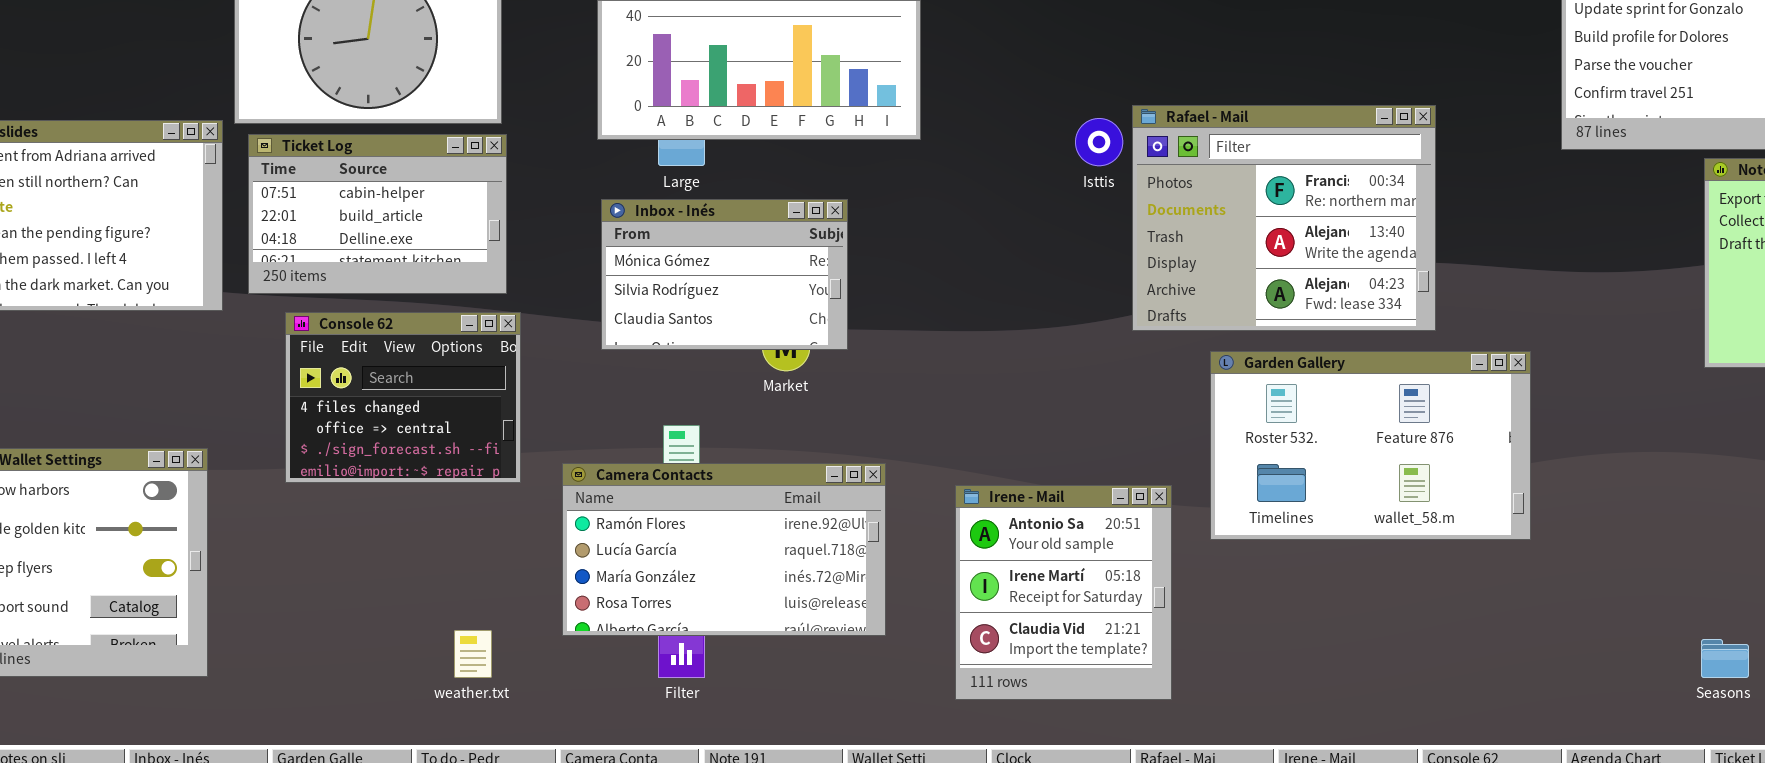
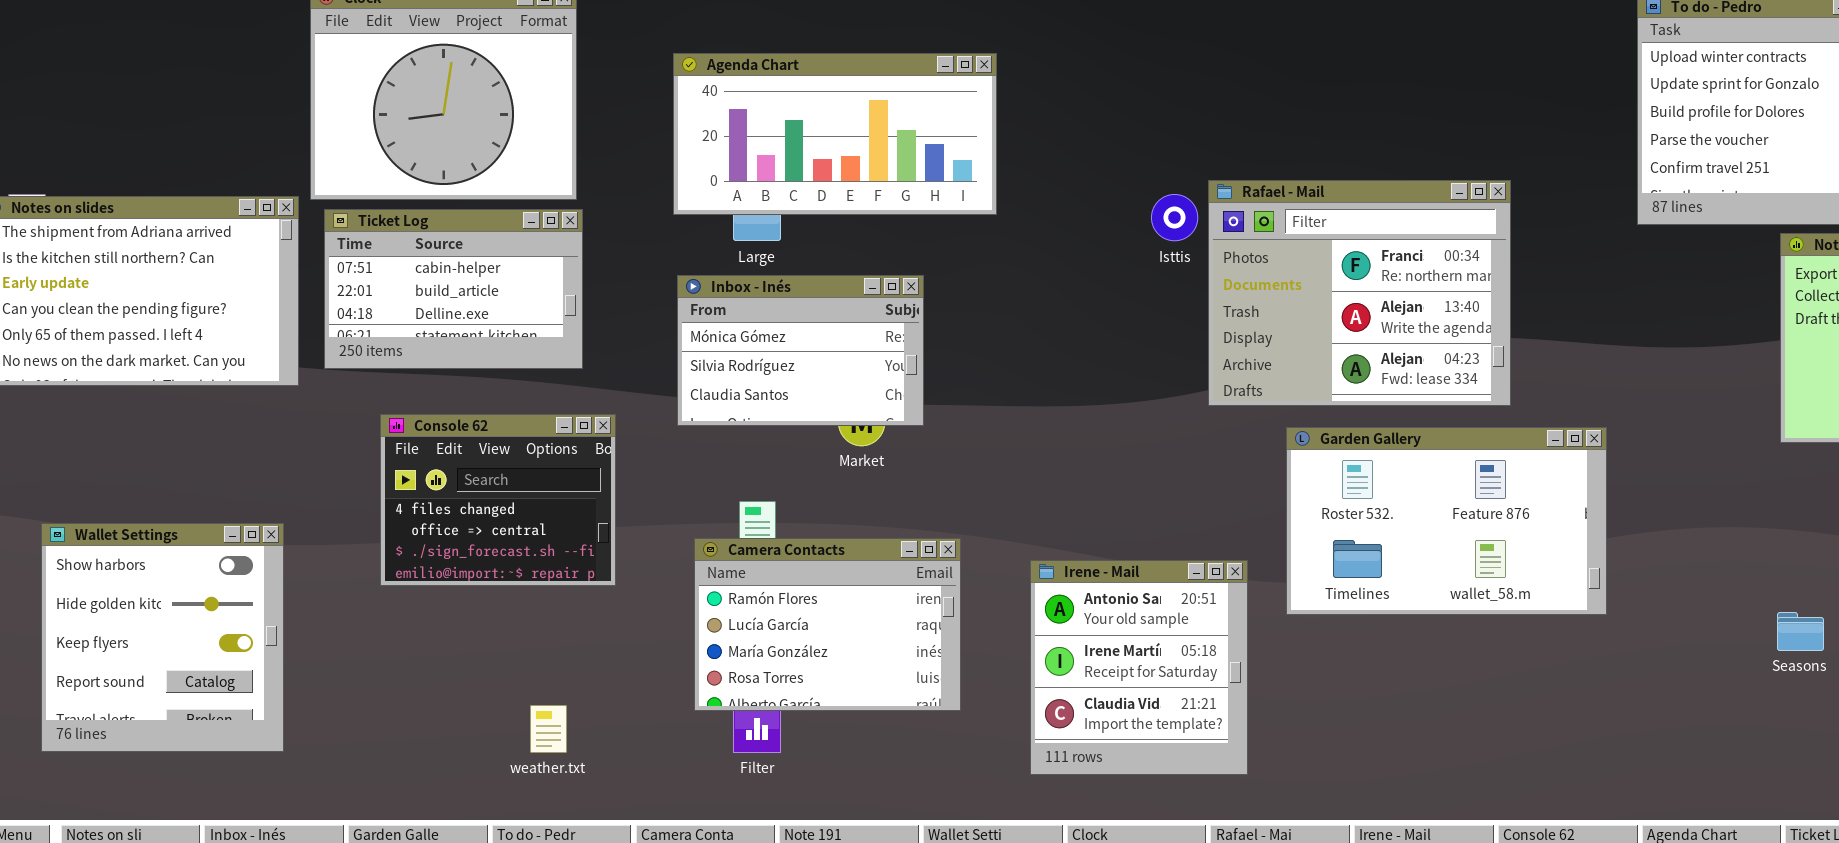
Console 62: [285,312,521,483] -> [380,414,616,586], moved
Camera Contacts: [562,463,886,636] -> [694,538,961,711], resized
Seasons: [1701,639,1749,678] -> [1777,612,1824,651], moved

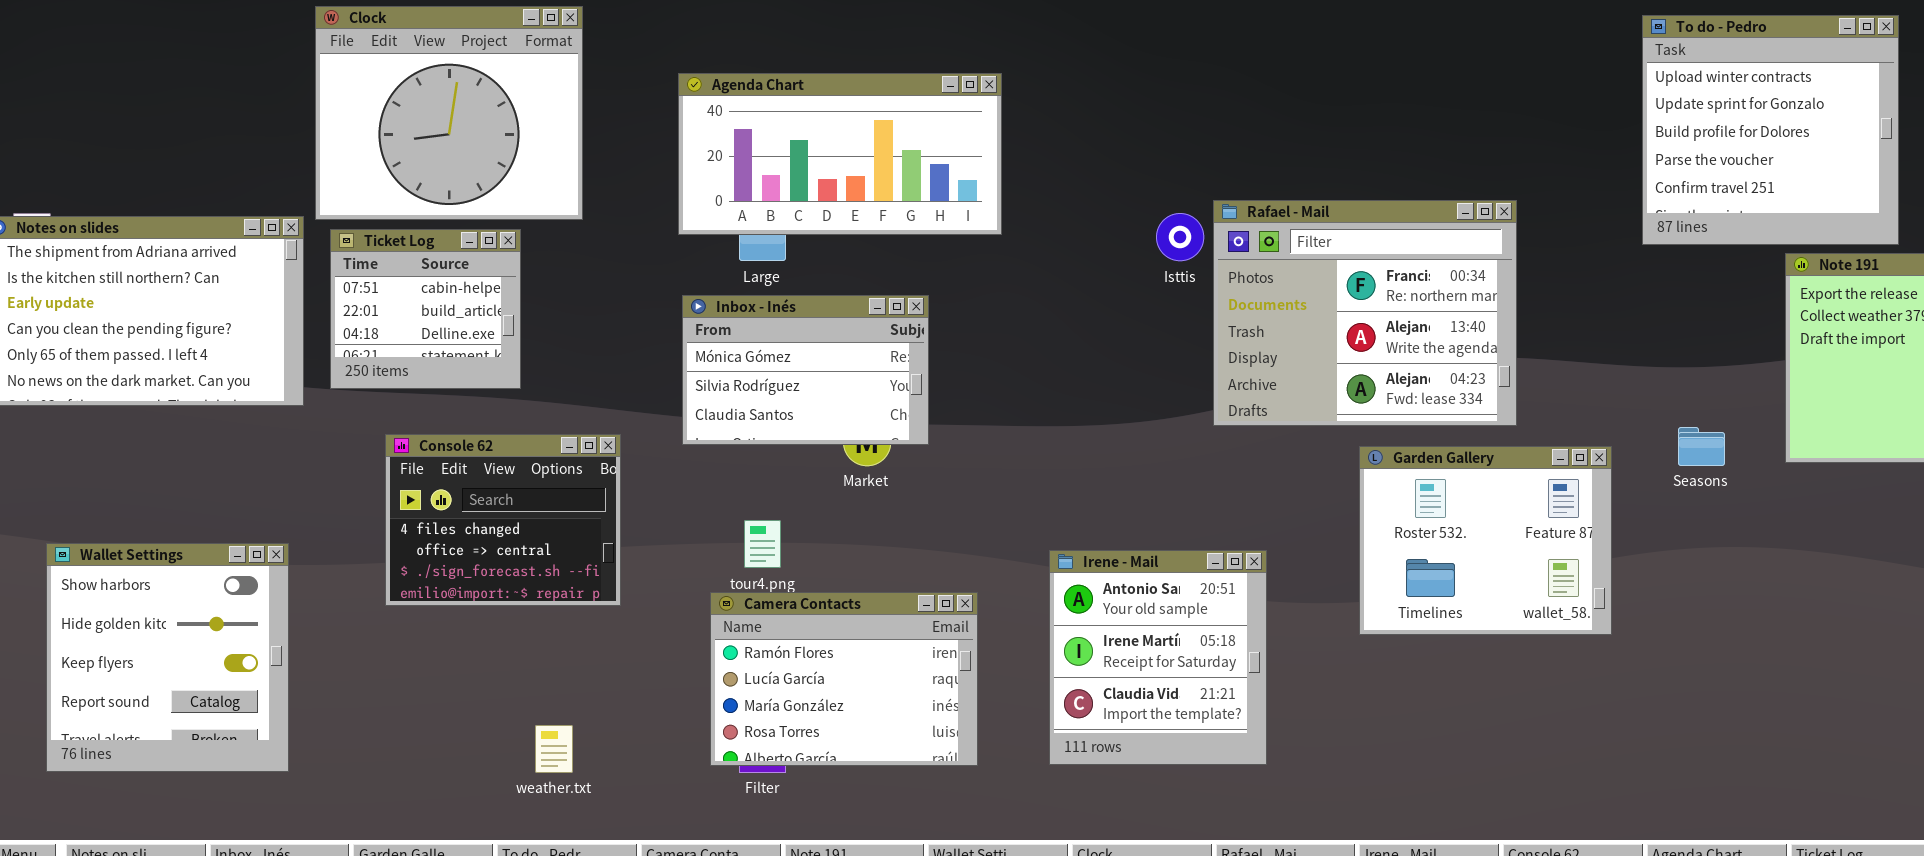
Ticket Log: [324,209,583,369] -> [330,229,521,389], resized
Garden Gallery: [1286,427,1607,615] -> [1359,446,1612,635], resized
Camera Contacts: [694,538,961,711] -> [710,592,978,766], moved
Irene - Mail: [1030,560,1248,775] -> [1049,550,1267,765], moved
Seasons: [1777,612,1824,651] -> [1678,427,1725,466], moved

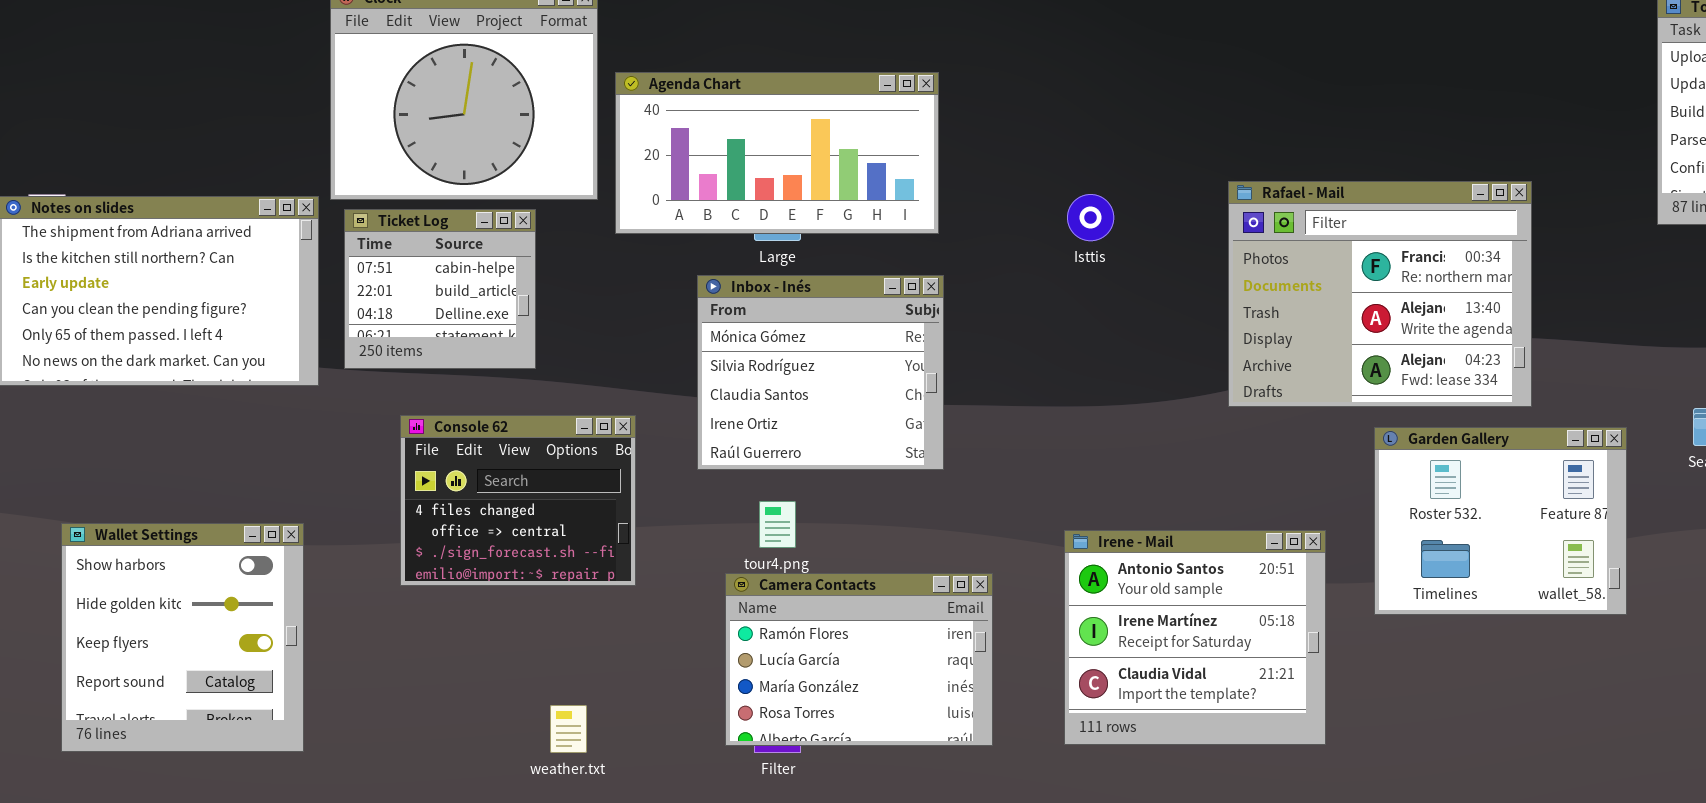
Agenda Chart: [678,73,1002,235] -> [615,72,939,234], moved
Isttis: [1156,213,1204,261] -> [1067,194,1114,241], moved
Inbox - Inés: [682,295,929,445] -> [697,275,944,470], resized
Irene - Mail: [1049,550,1267,765] -> [1064,530,1326,745], resized

